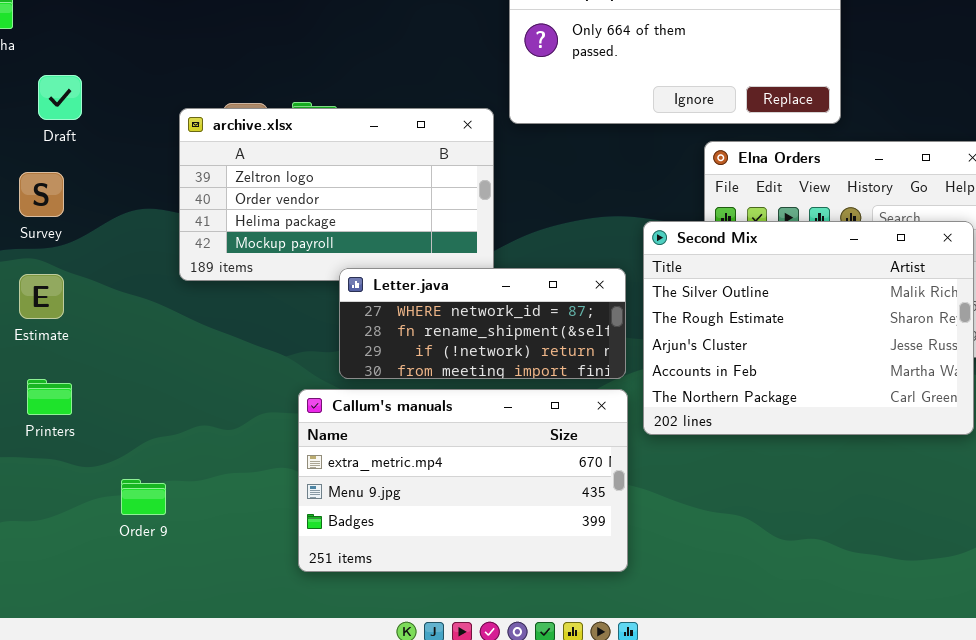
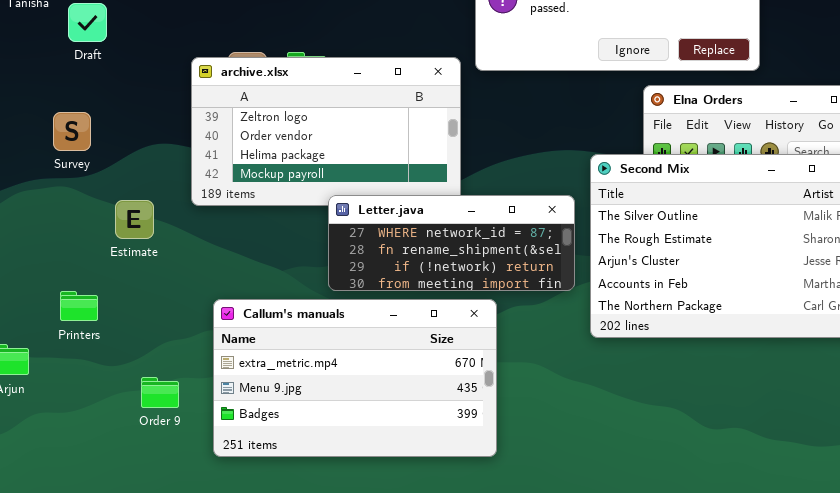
Draft: [38,75,82,120] -> [68,3,107,42], moved
Estimate: [19,274,64,319] -> [115,200,154,239], moved
Callum's manuals: [298,389,628,572] -> [213,299,497,457], moved

